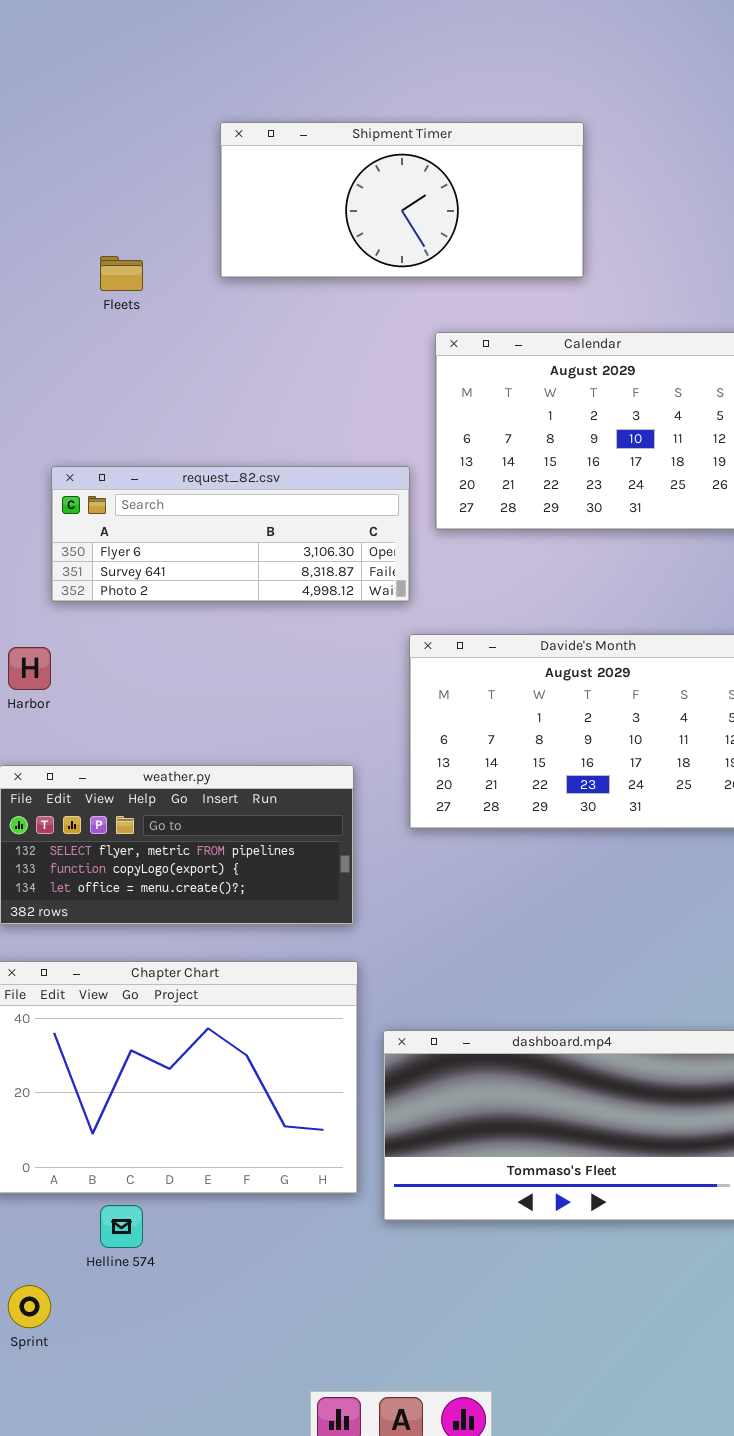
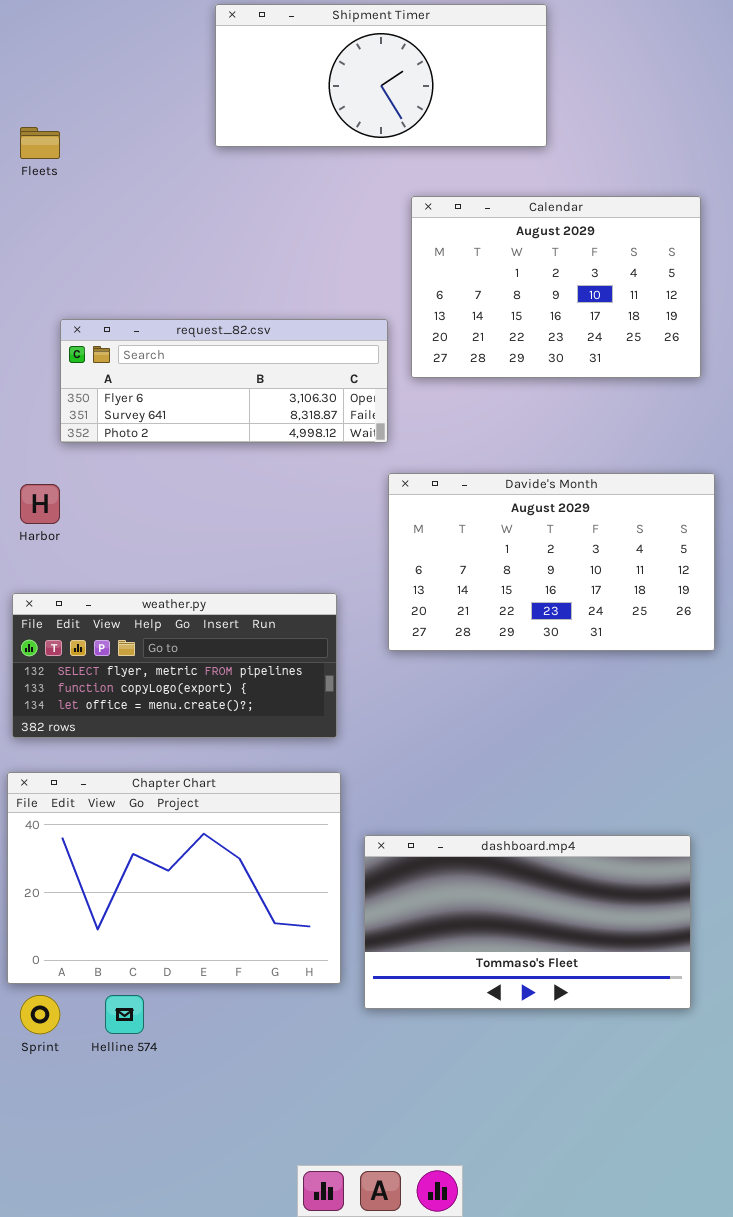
Fleets: [100,256,143,291] -> [20,127,60,159], moved
Sprint: [8,1285,51,1328] -> [20,995,60,1034], moved

